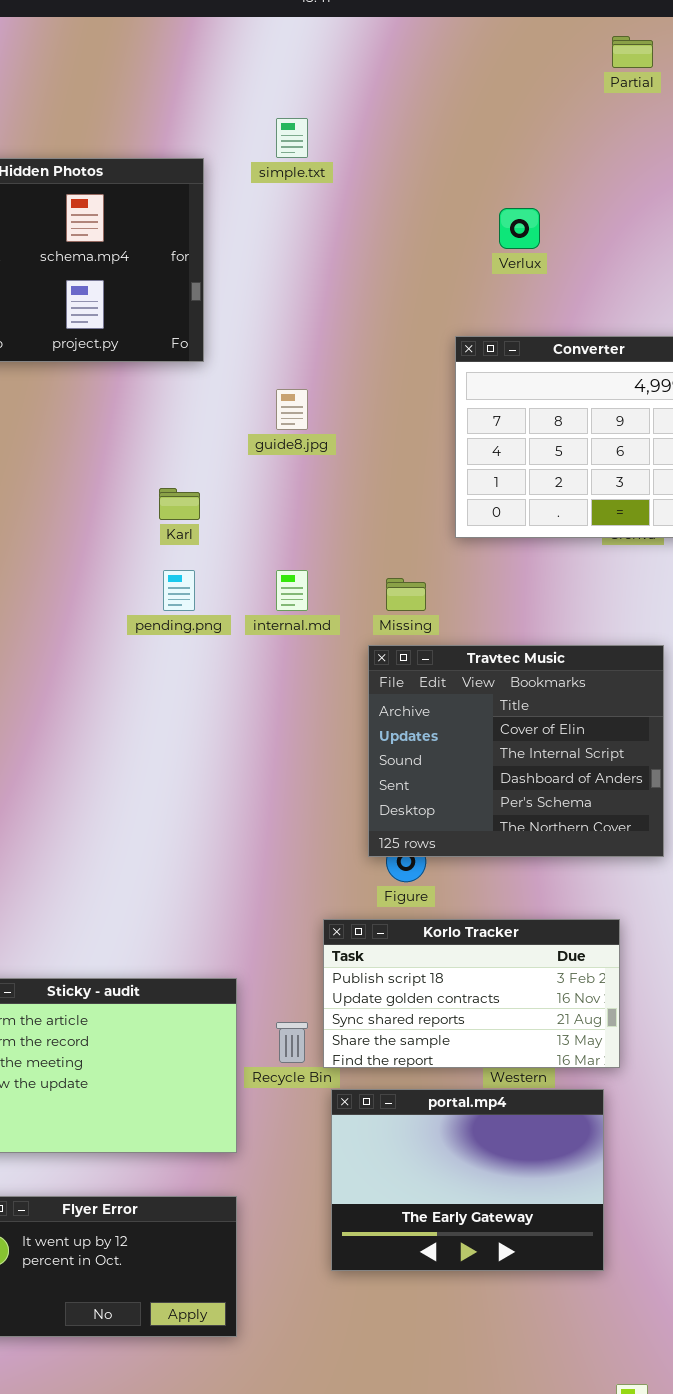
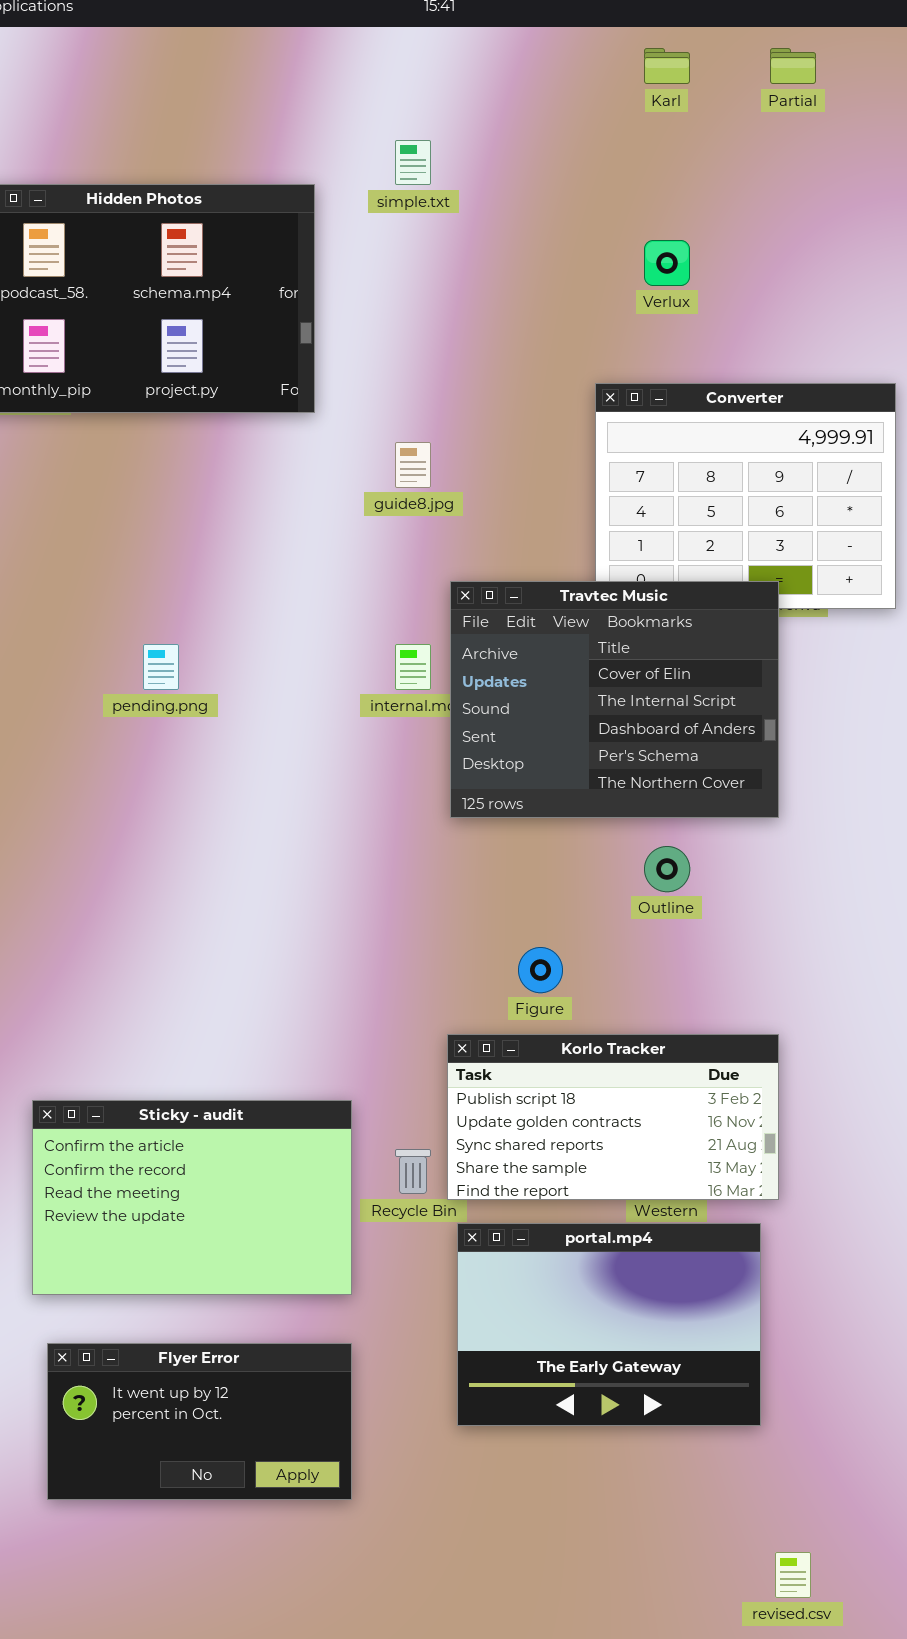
Karl: [159,488,200,520] -> [644,48,690,84], moved
pending.png: [163,570,195,611] -> [143,644,179,690], moved
Travtec Music: [368,645,664,857] -> [450,581,779,818], moved

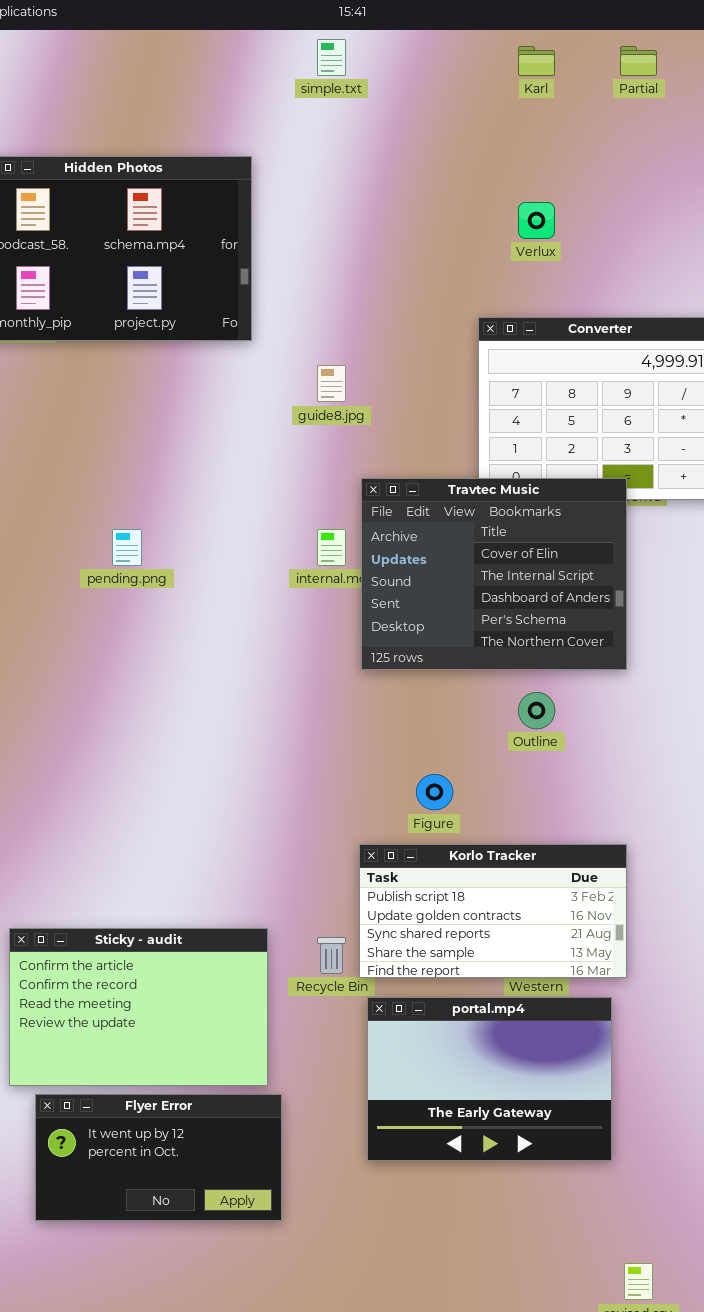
simple.txt: [395,140,431,185] -> [317,39,346,76], moved
Sticky - audit: [32,1100,352,1295] -> [9,928,268,1086], moved

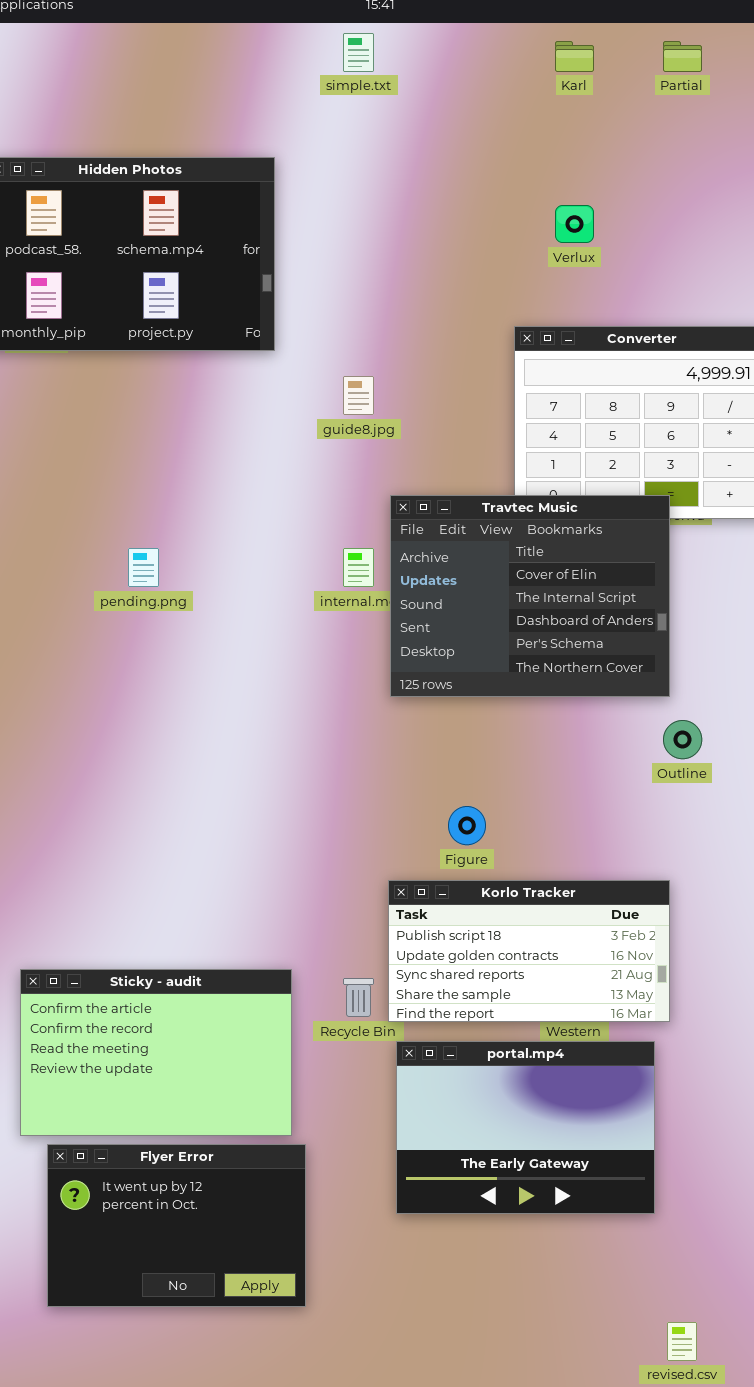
Outline: [518,692,555,729] -> [663,720,702,759], moved
Flyer Error: [35,1094,282,1221] -> [47,1144,306,1307], resized

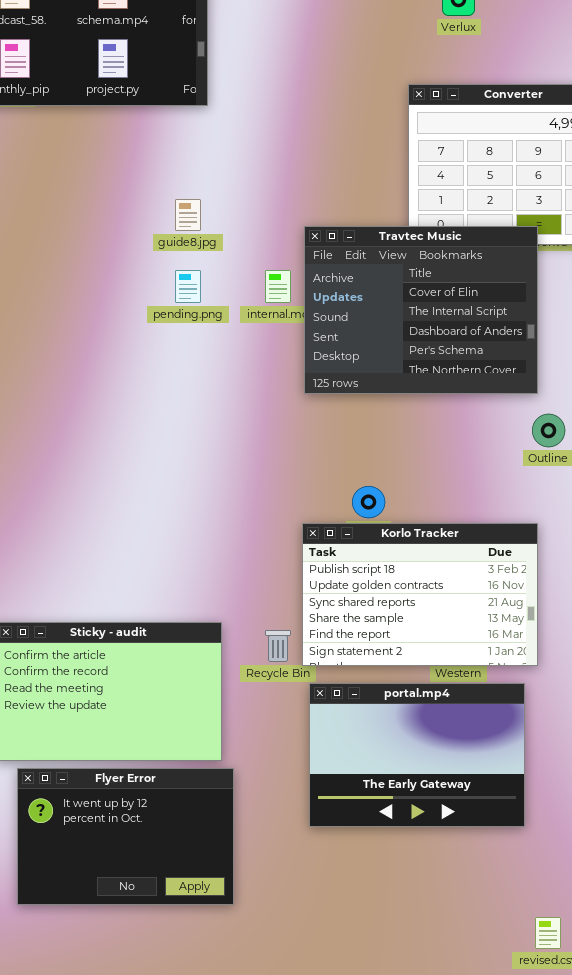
guide8.jpg: [343,376,374,415] -> [175,199,201,231], moved
pending.png: [128,548,159,587] -> [175,270,201,303], moved
Korlo Tracker: [388,880,670,1022] -> [302,523,538,666], resized

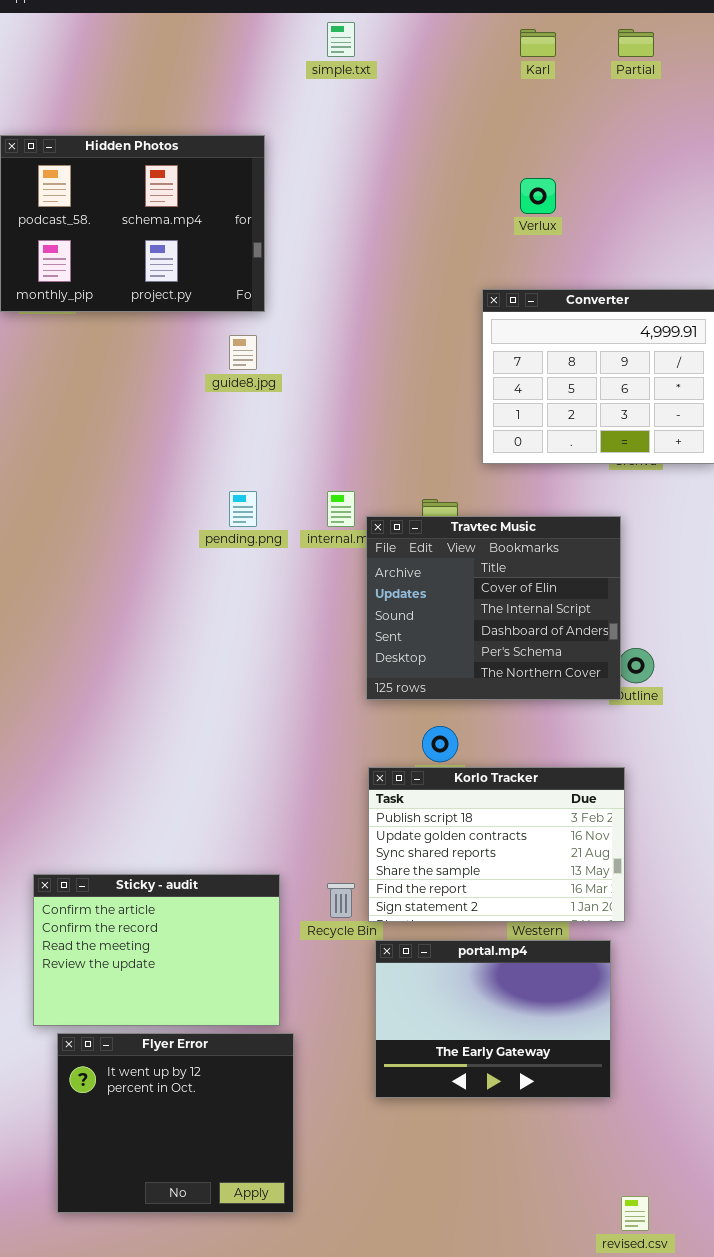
guide8.jpg: [175,199,201,231] -> [229,335,257,370], moved
Travtec Music: [304,226,538,394] -> [366,516,621,700], moved
Flyer Error: [17,768,234,905] -> [57,1033,294,1213], resized

